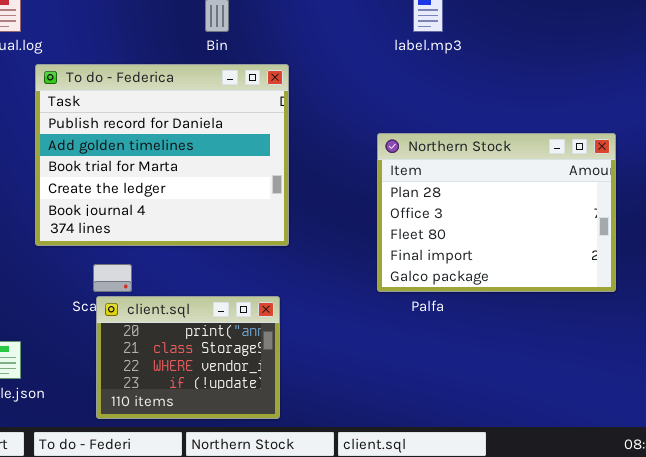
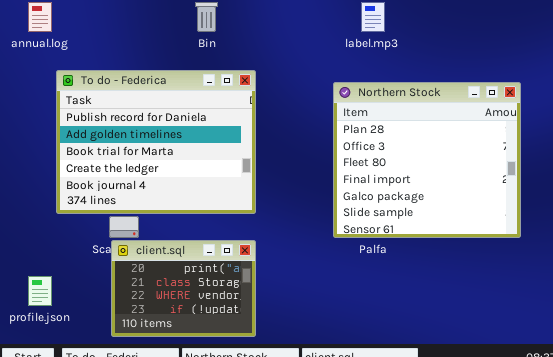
To do - Federica: [35,64,289,246] -> [56,70,256,214], moved
Northern Stock: [377,133,616,292] -> [333,82,521,238], resized

